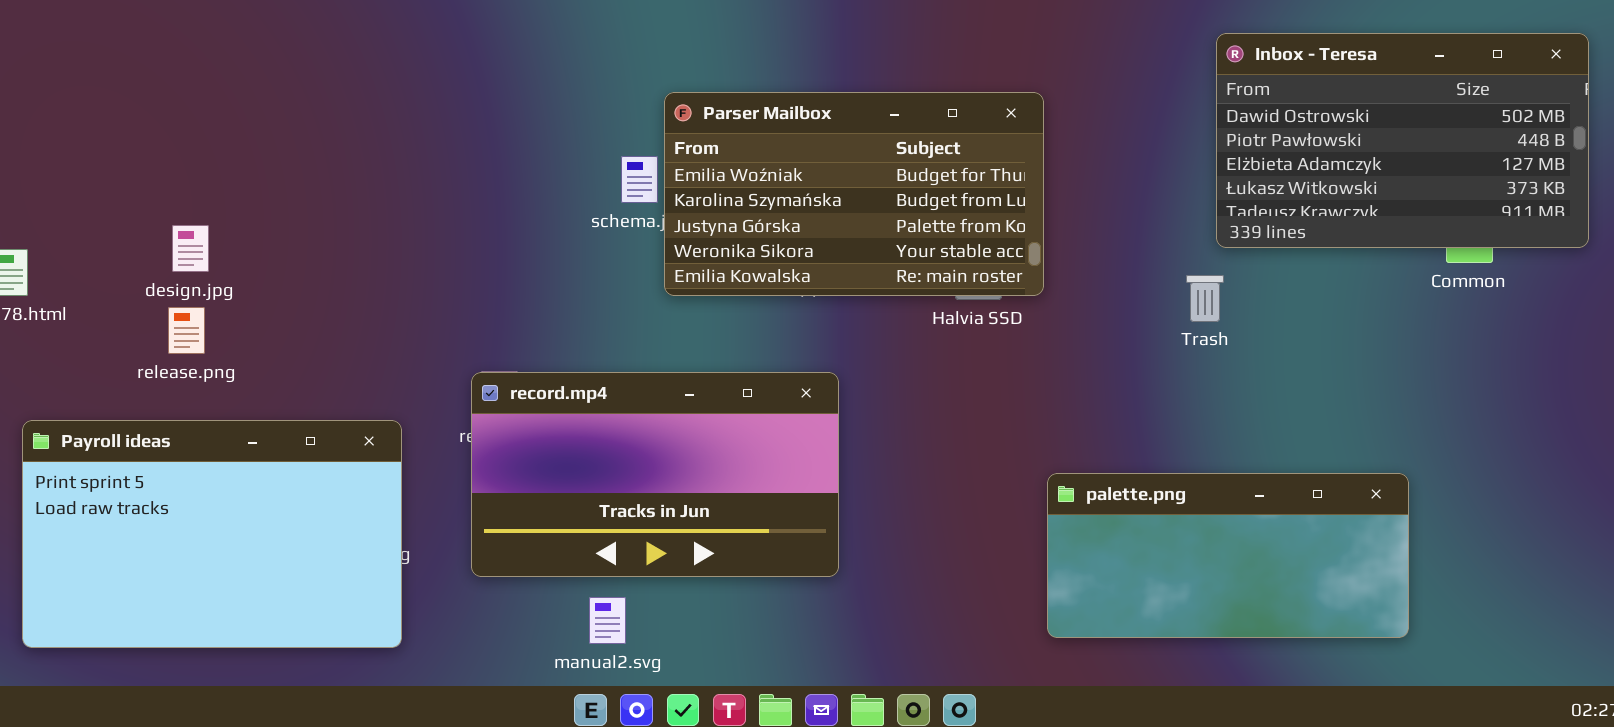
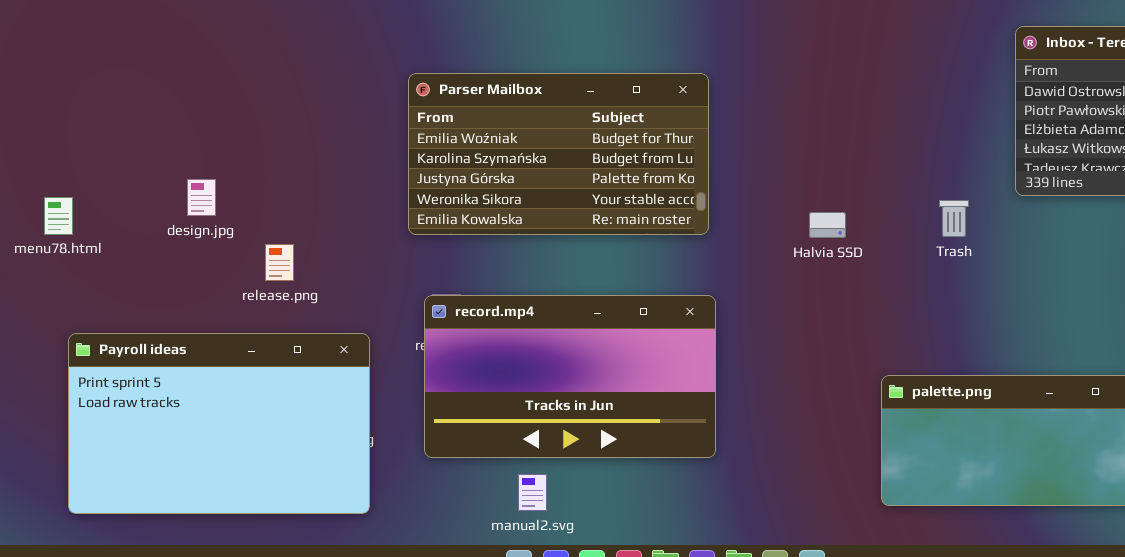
Parser Mailbox: [664,92,1044,296] -> [408,73,709,235], moved
Trash: [1186,275,1224,322] -> [939,200,969,237], moved
release.png: [168,307,205,354] -> [265,244,294,281], moved

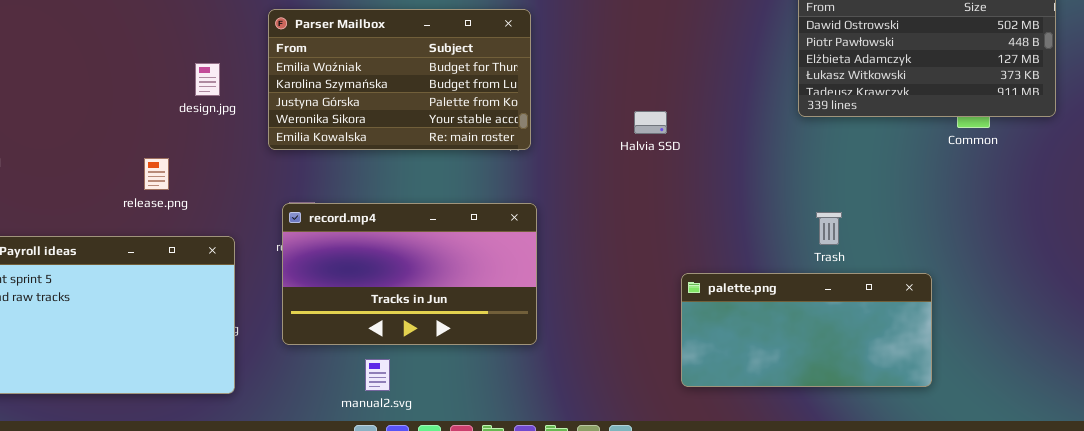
design.jpg: [187,179,216,216] -> [195,63,220,96], moved
Trash: [939,200,969,237] -> [816,212,842,245], moved
Halvia SSD: [809,212,846,238] -> [634,111,667,134], moved

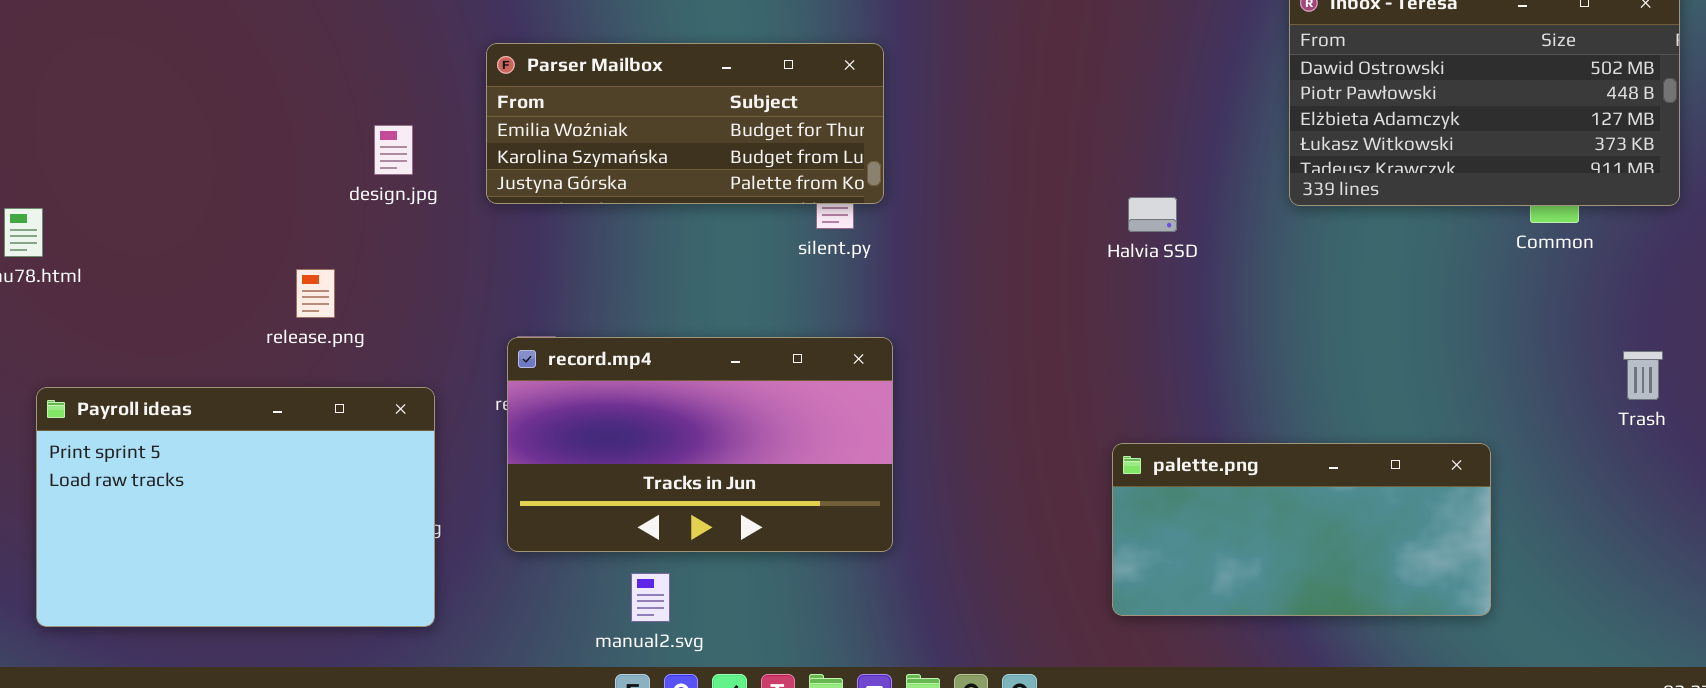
Parser Mailbox: [268,9,531,150] -> [486,43,884,204], resized
Halvia SSD: [634,111,667,134] -> [1128,197,1177,232], moved
Trash: [816,212,842,245] -> [1623,351,1663,400], moved

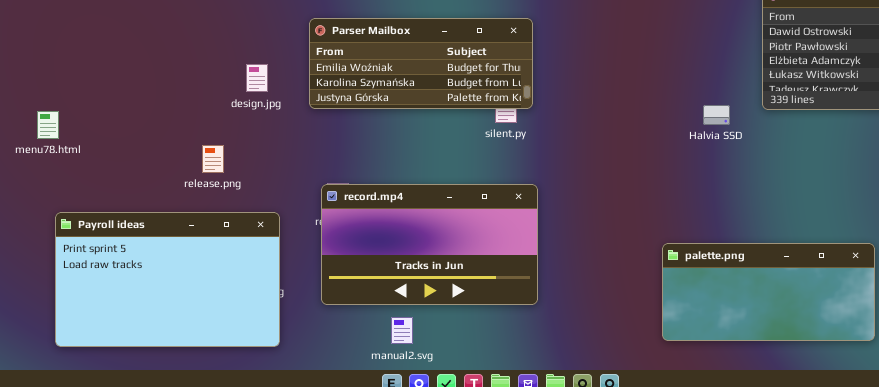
Halvia SSD: [1128,197,1177,232] -> [703,105,730,125], moved

